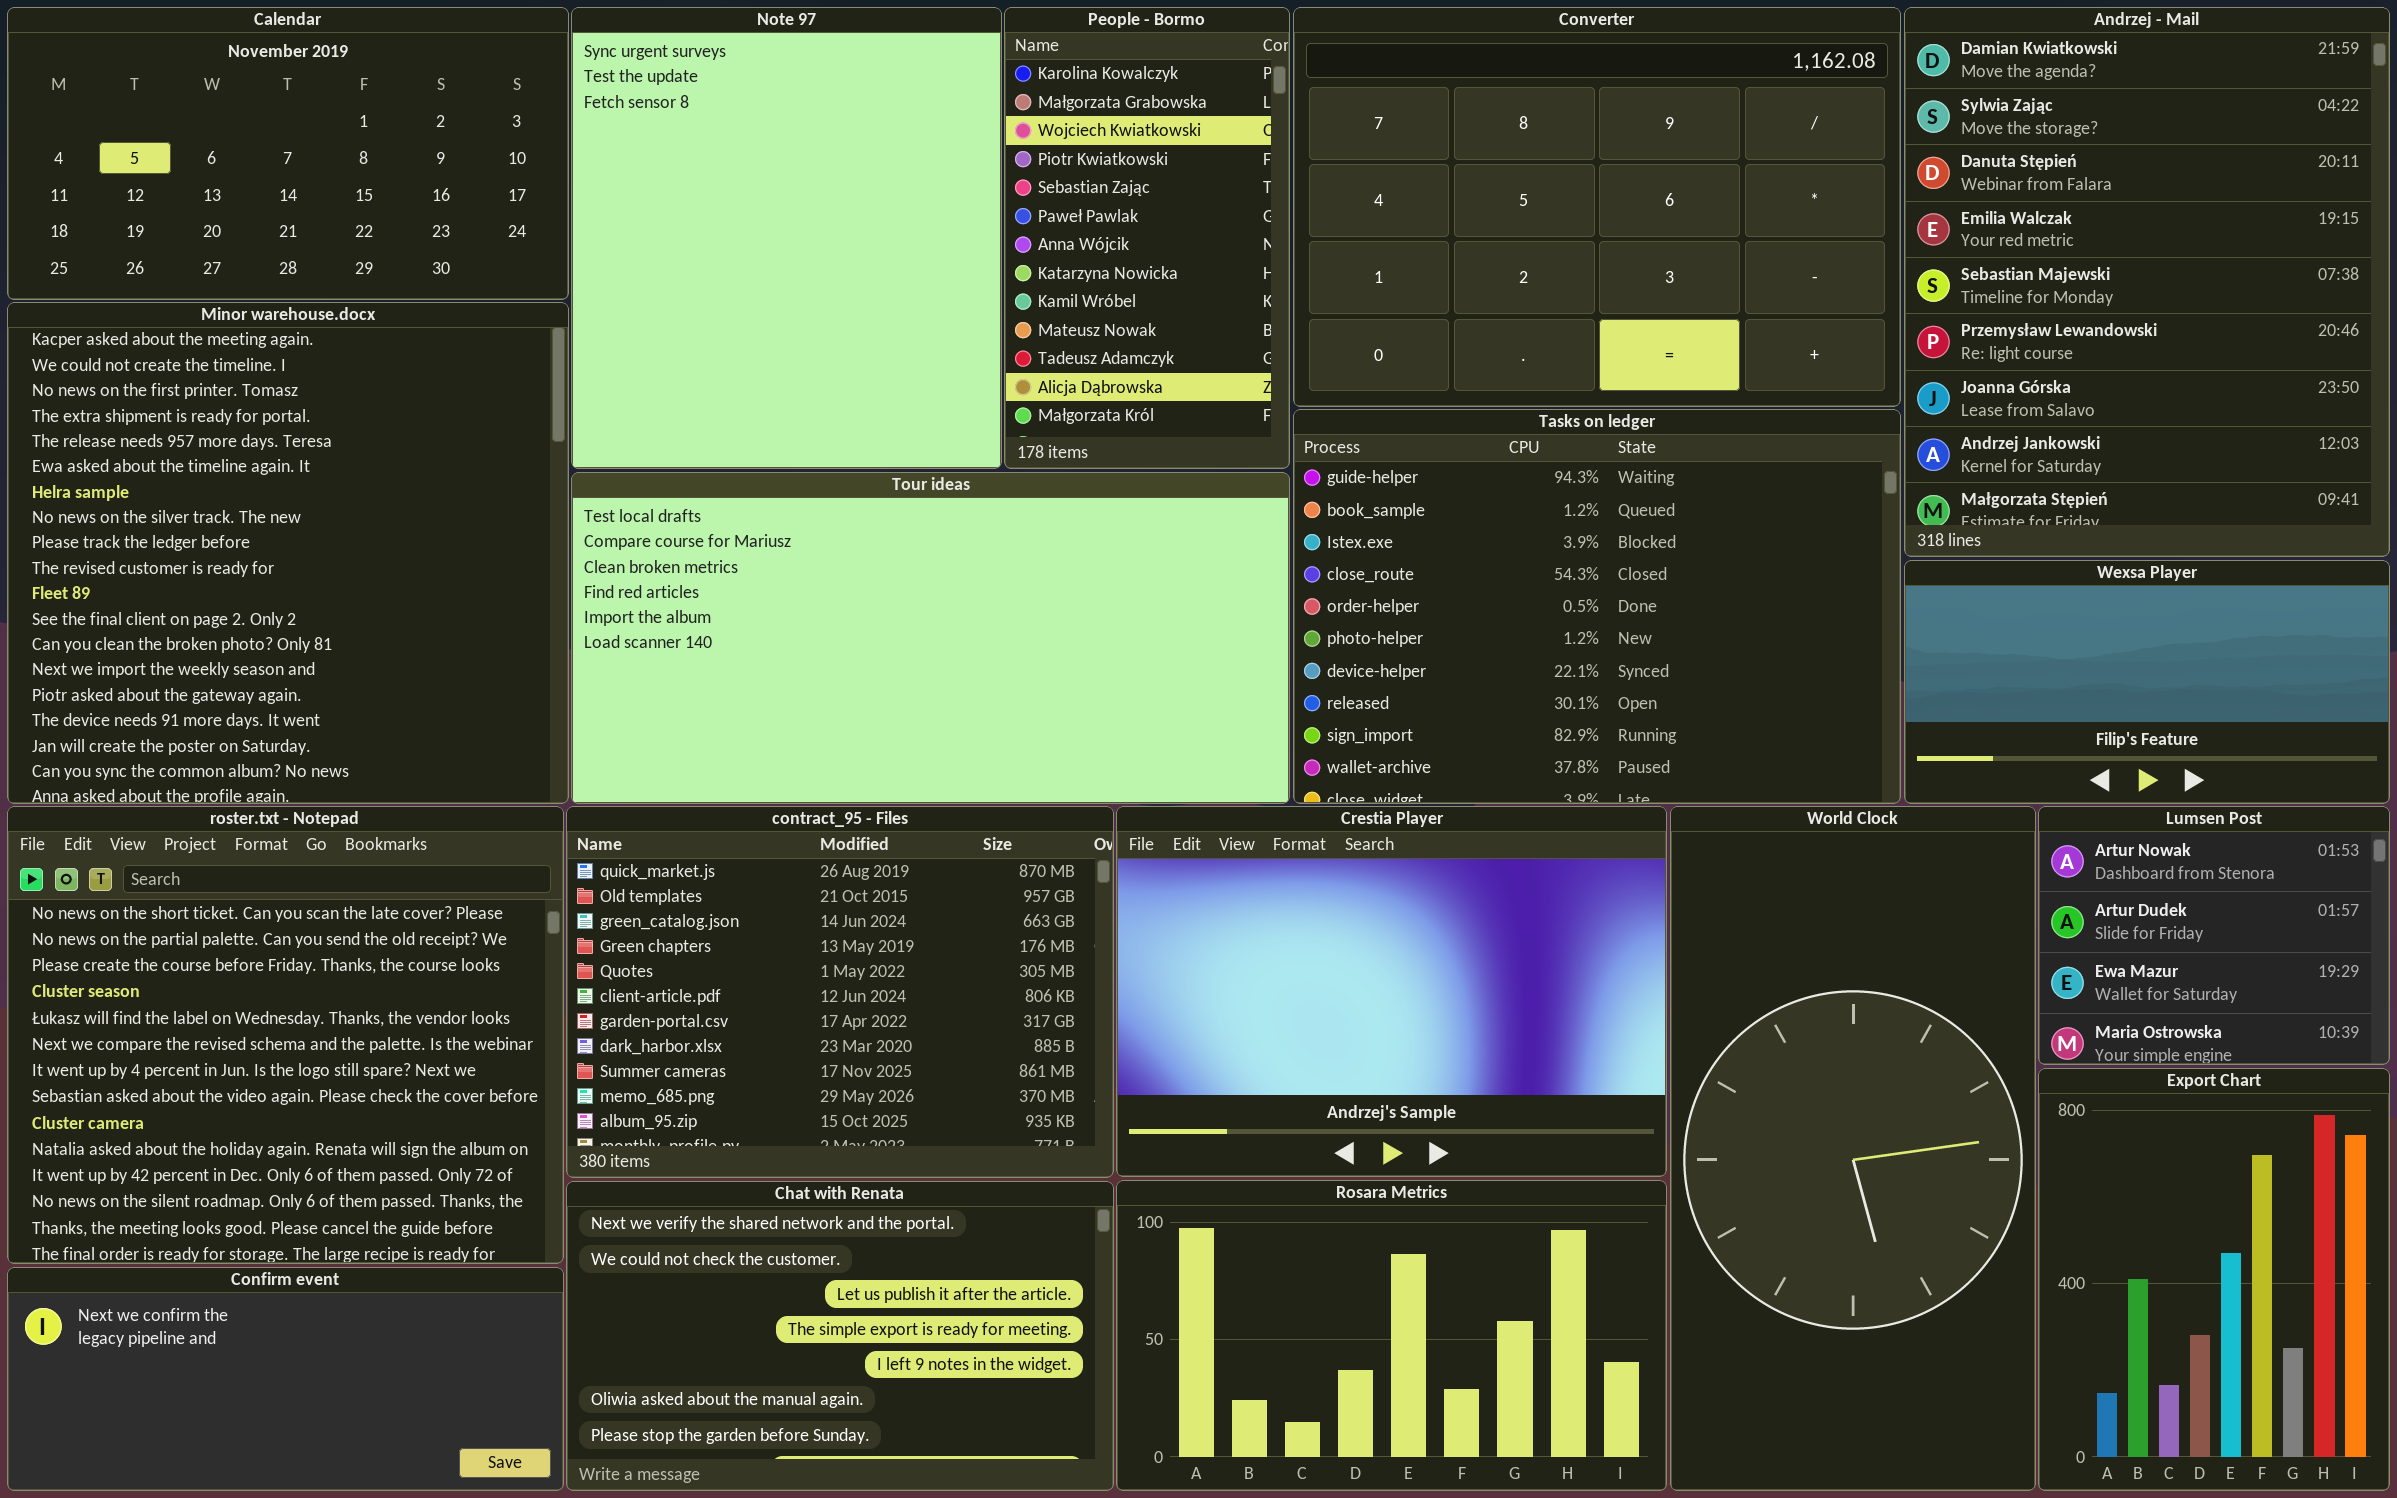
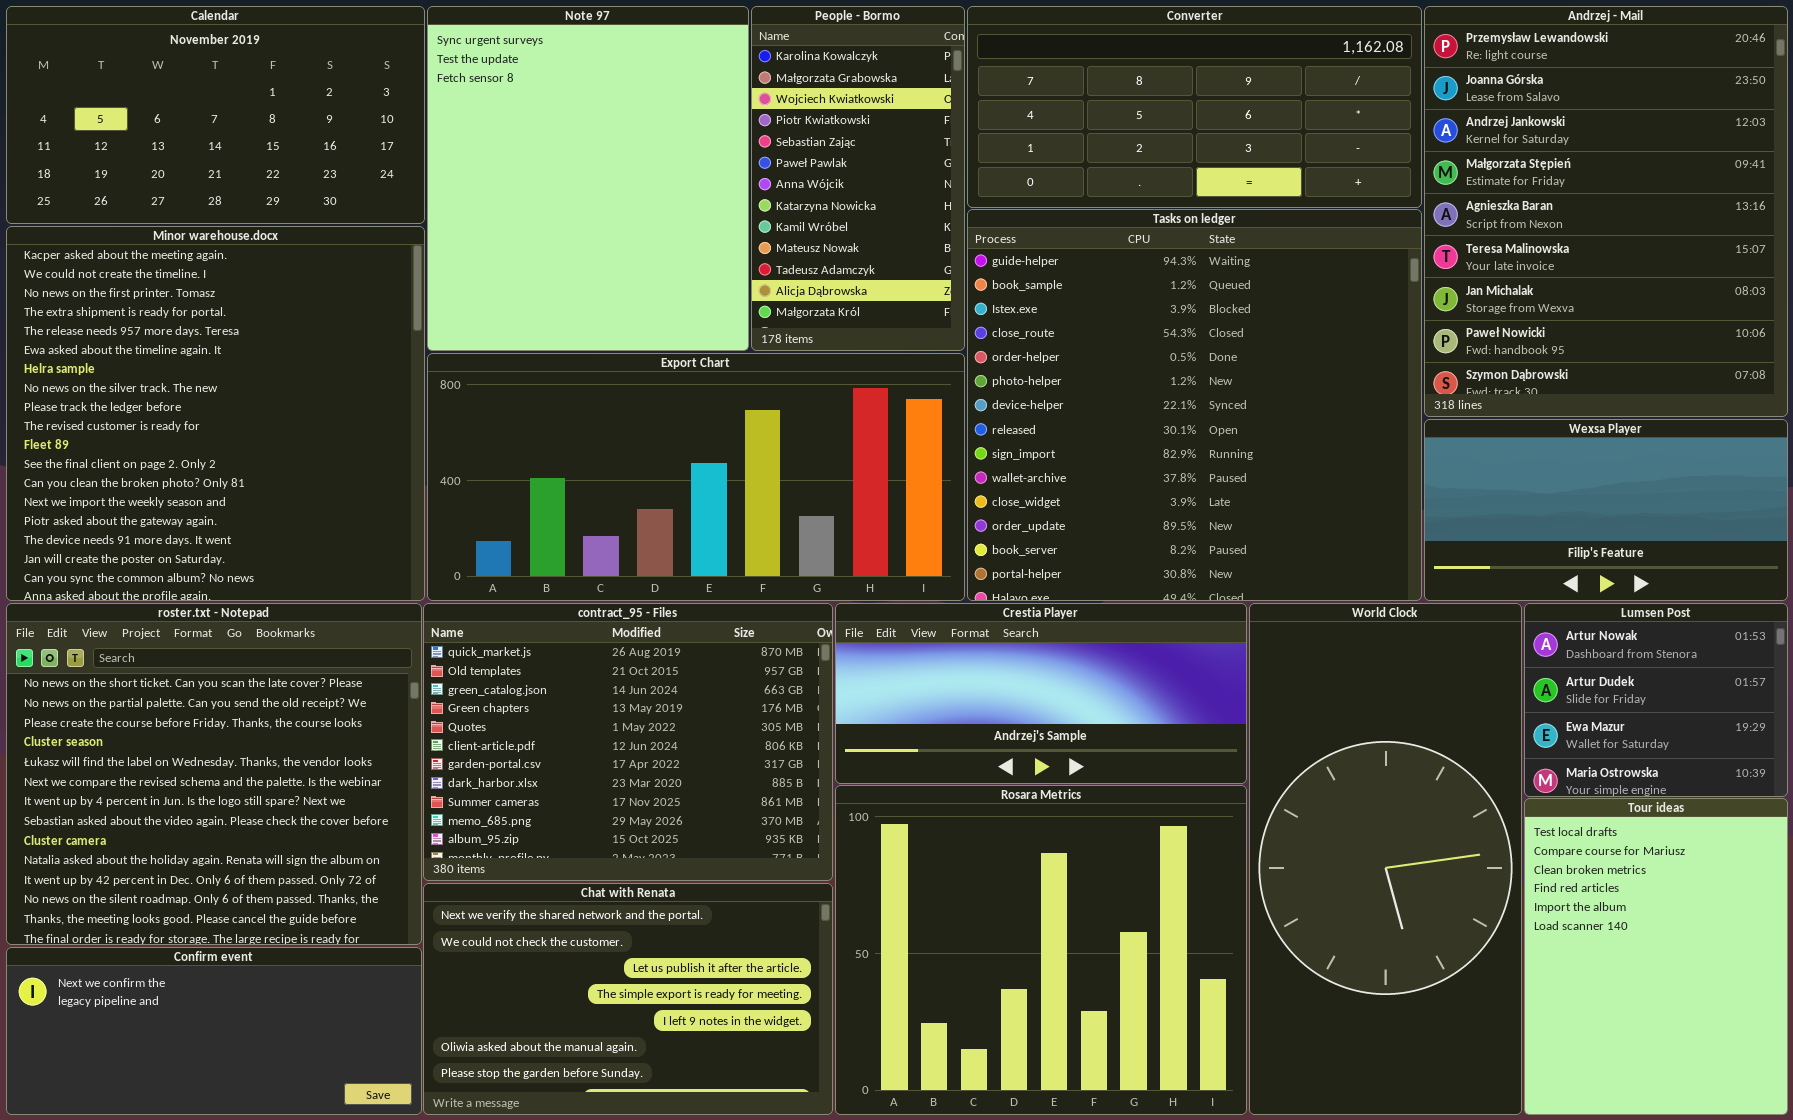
Converter: [1293,7,1901,407] -> [967,6,1422,208], resized
Andrzej - Mail: [1904,7,2390,557] -> [1424,6,1788,417], scrolled down 5 rows
Tasks on ledger: [1293,409,1901,804] -> [967,209,1422,601], resized
Tour ideas: [571,472,1290,804] -> [1524,798,1788,1115], moved, resized
Crestia Player: [1116,806,1667,1177] -> [835,603,1247,784], resized
Export Chart: [2038,1068,2390,1491] -> [427,353,965,601], moved, resized
Rosara Metrics: [1116,1180,1667,1491] -> [835,785,1247,1115], resized

